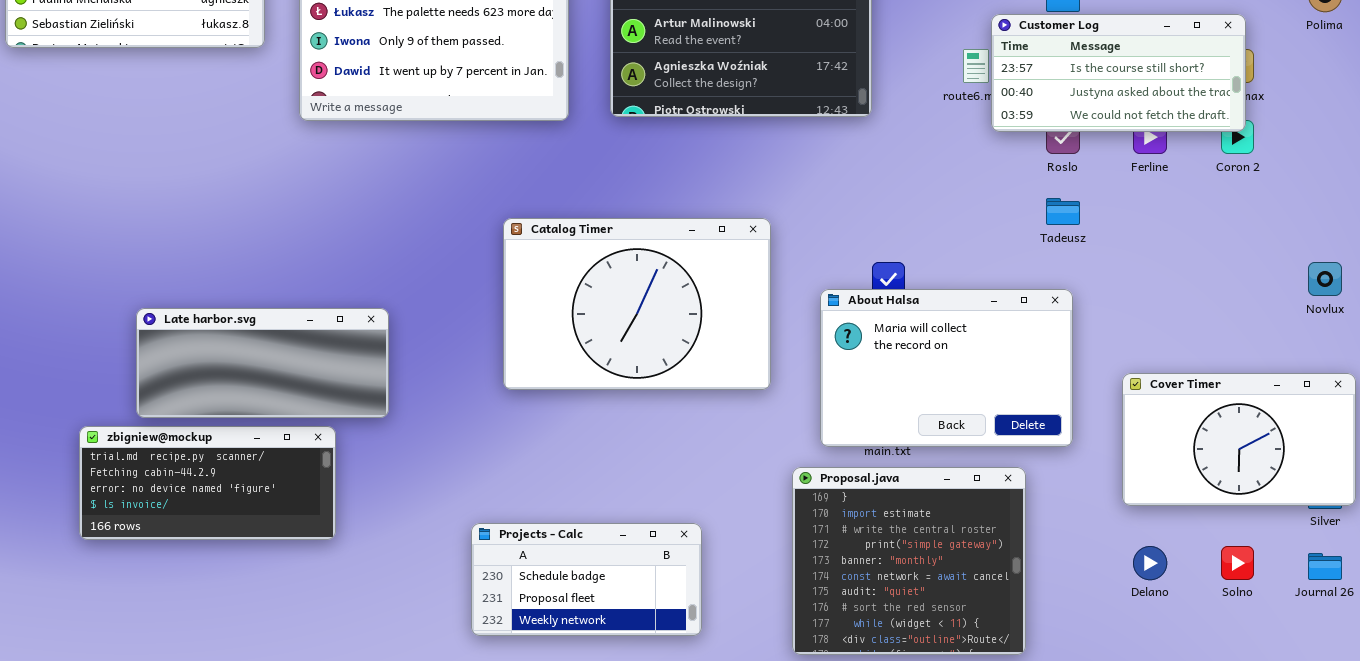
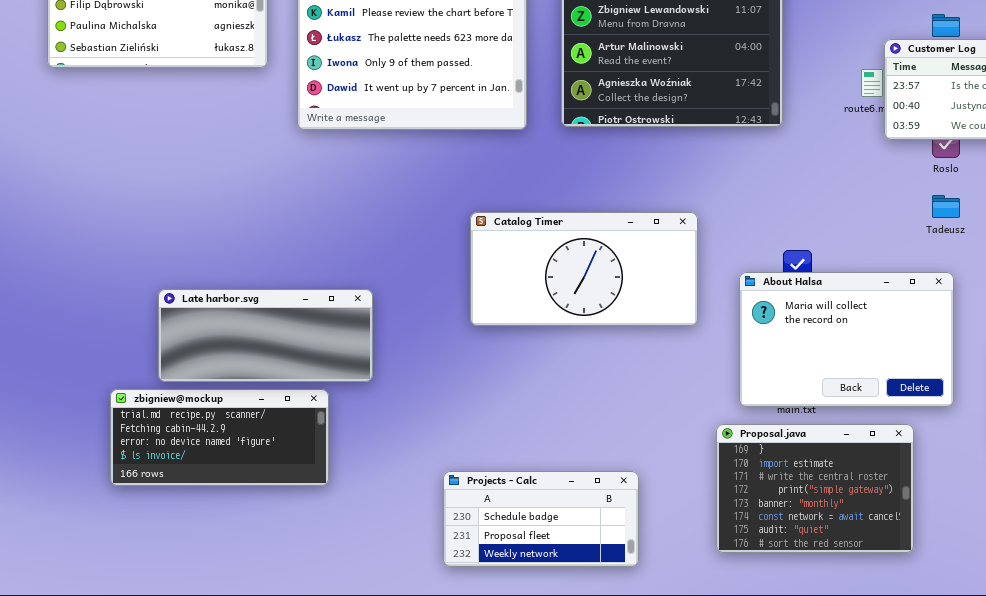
Catalog Timer: [503,218,771,390] -> [470,212,698,326], resized
Proposal.java: [792,467,1026,655] -> [716,424,914,553], resized

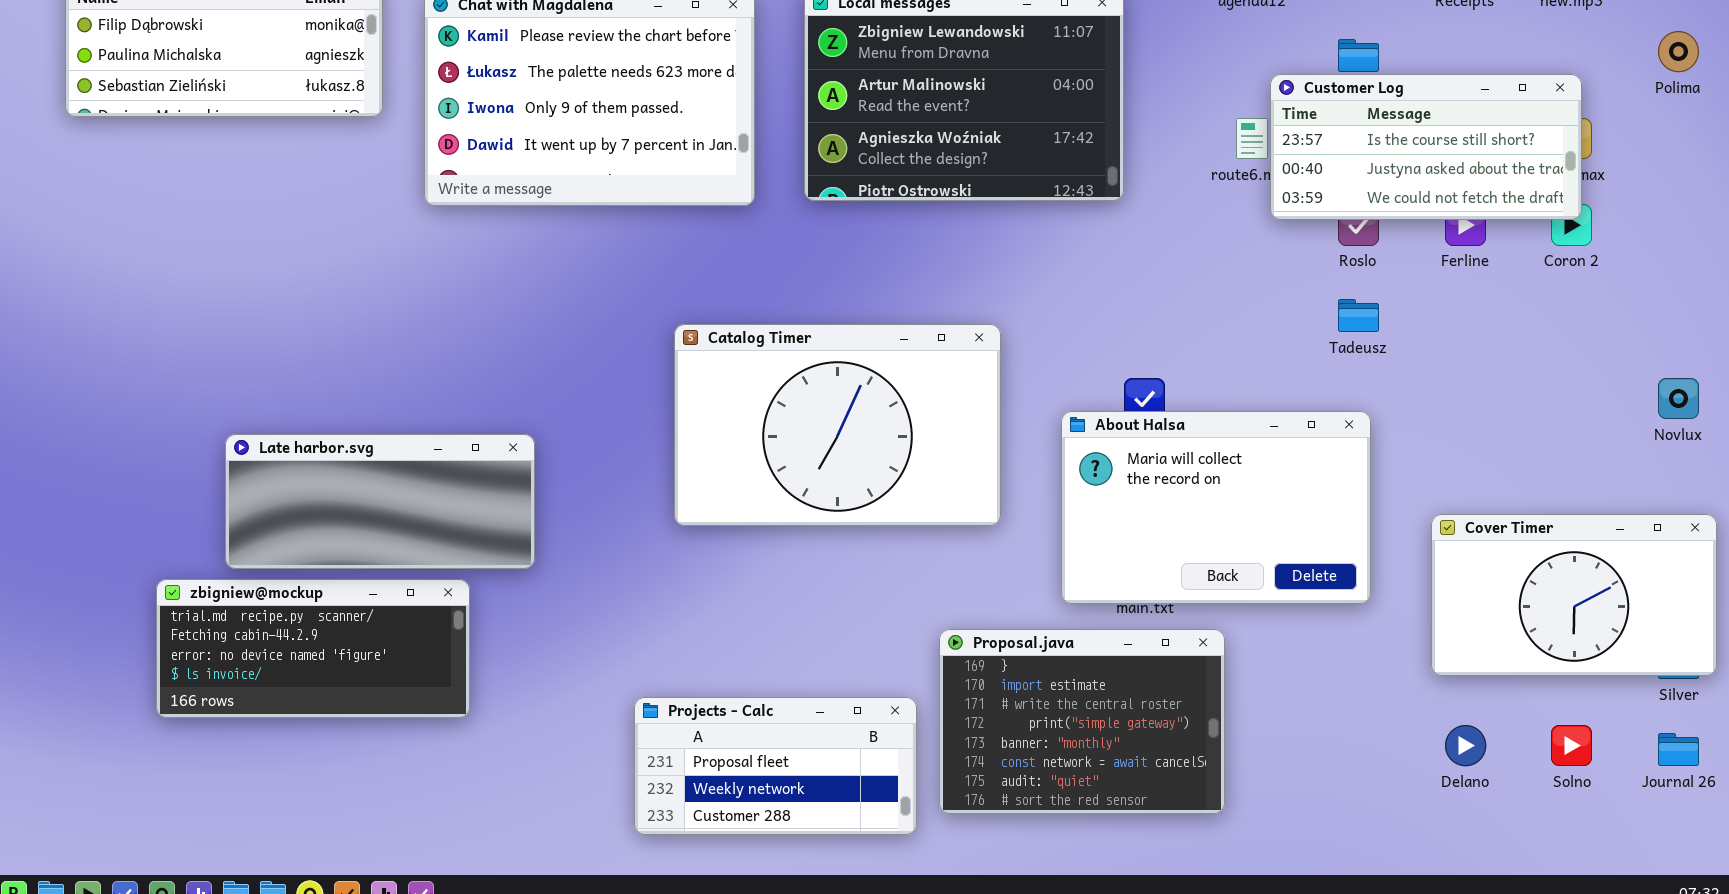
Catalog Timer: [470,212,698,326] -> [674,324,1001,526], resized
Proposal.java: [716,424,914,553] -> [939,629,1225,814], moved
Projects - Calc: [443,471,639,567] -> [634,697,917,835], scrolled down 1 row

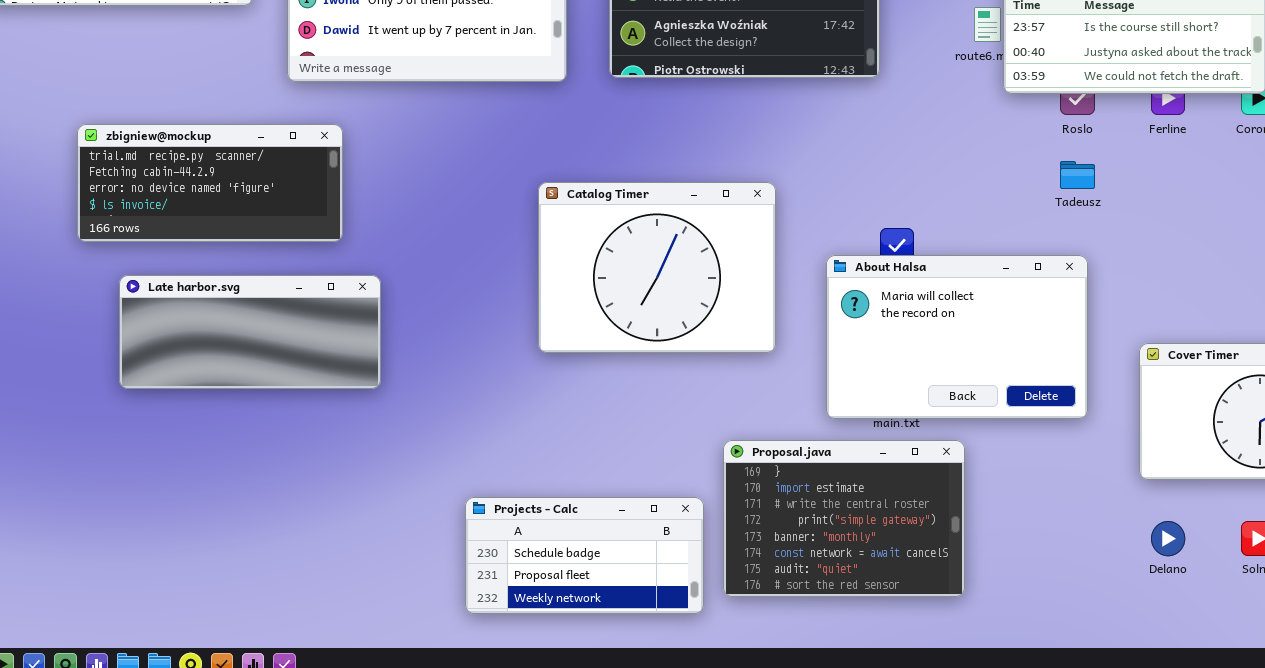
Catalog Timer: [674,324,1001,526] -> [538,182,776,353], resized
zbigniew@mockup: [156,579,470,718] -> [77,124,343,242], moved
Projects - Calc: [634,697,917,835] -> [465,497,704,614], scrolled up 1 row

